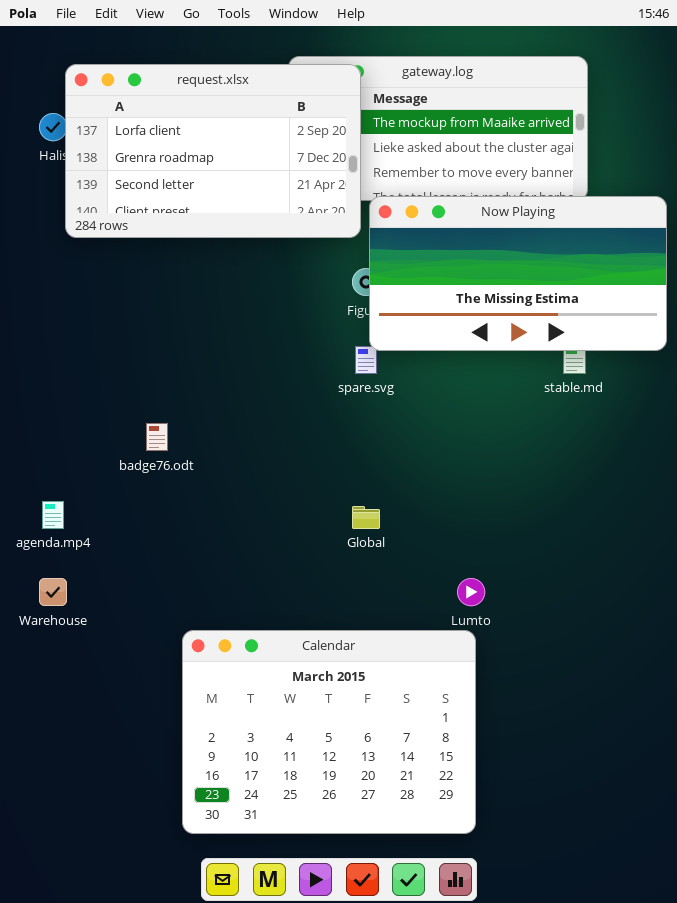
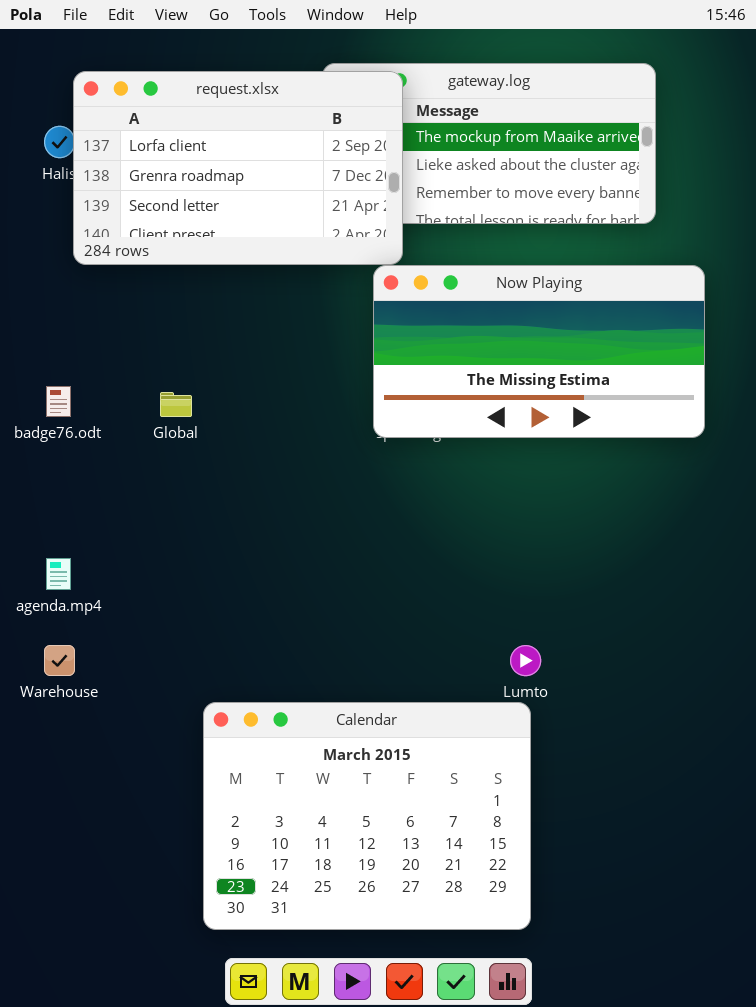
Now Playing: [369,196,667,351] -> [373,265,705,438], moved
badge76.odt: [146,423,168,451] -> [46,386,71,417], moved
Global: [352,506,380,529] -> [160,392,192,417], moved

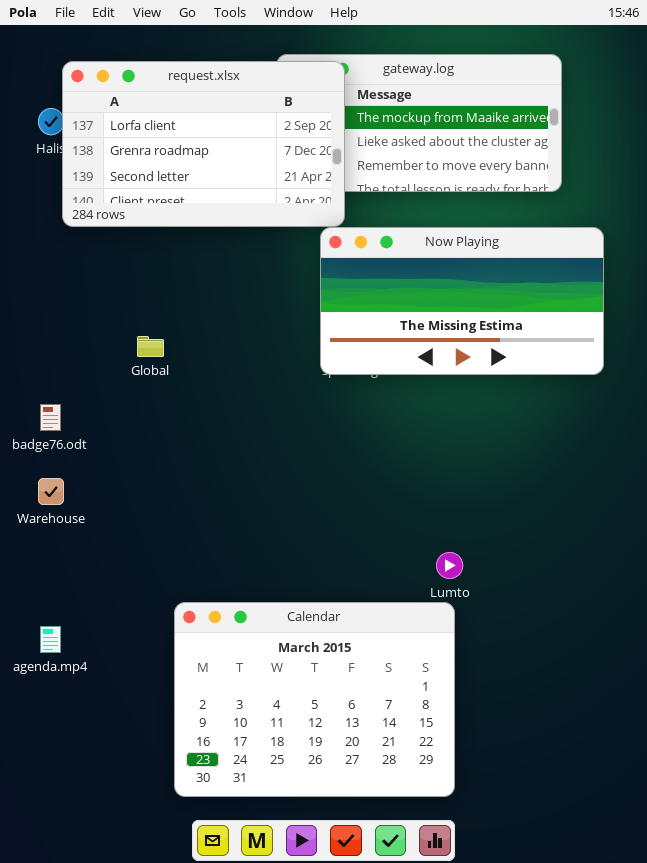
badge76.odt: [46,386,71,417] -> [40,404,61,431], moved
agenda.mp4: [46,558,71,590] -> [40,626,61,653], moved
Warehouse: [44,645,75,676] -> [38,478,64,505], moved

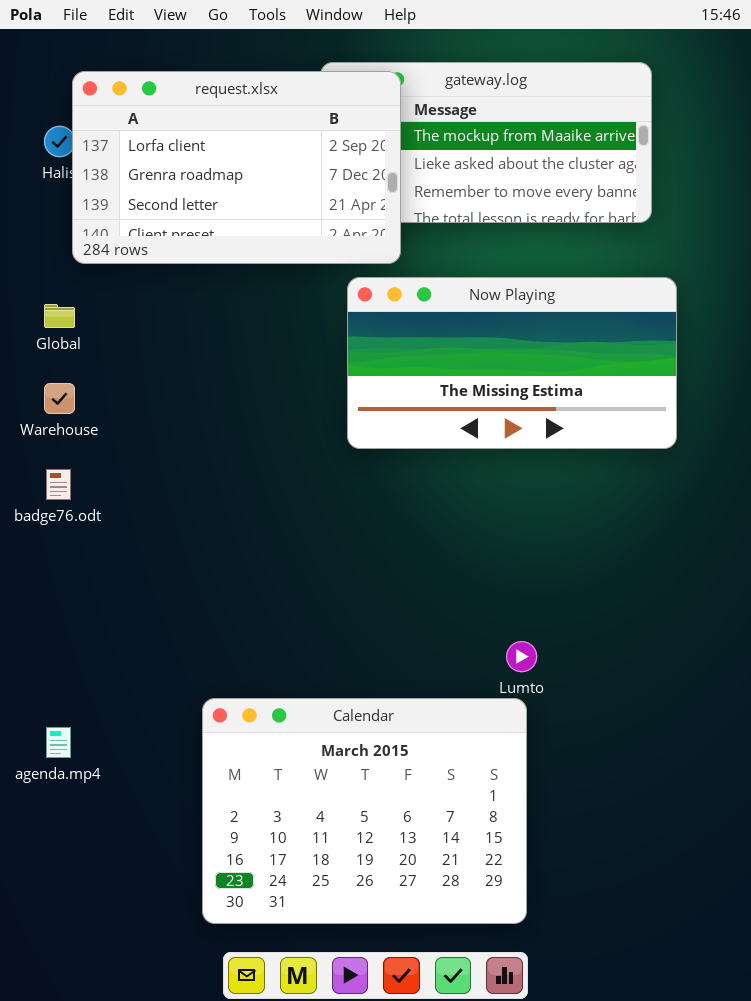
Now Playing: [320,227,604,375] -> [347,277,677,449], moved
Global: [137,336,164,357] -> [44,304,75,328], moved
Warehouse: [38,478,64,505] -> [44,383,75,414], moved

